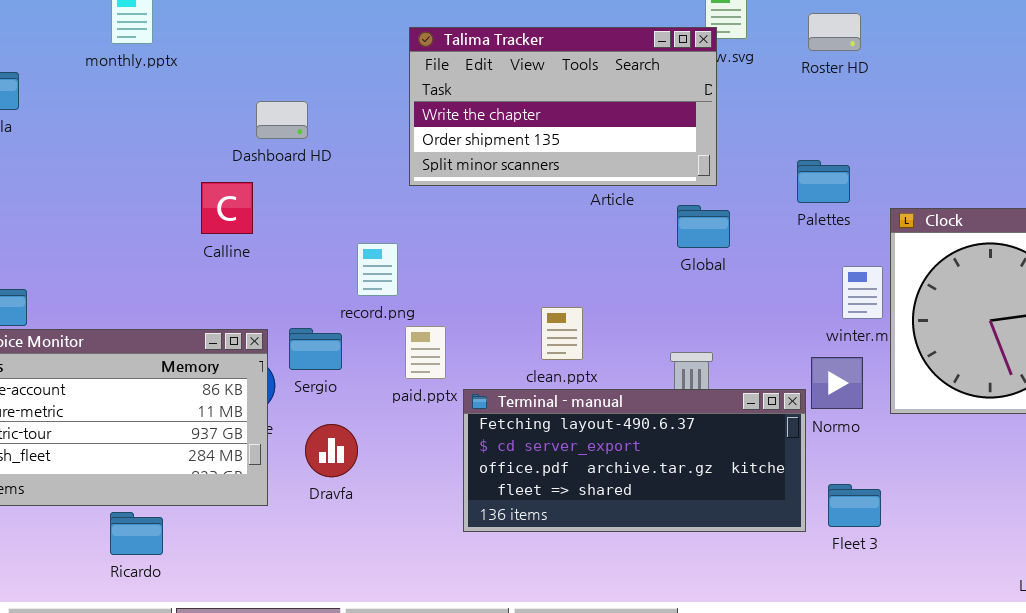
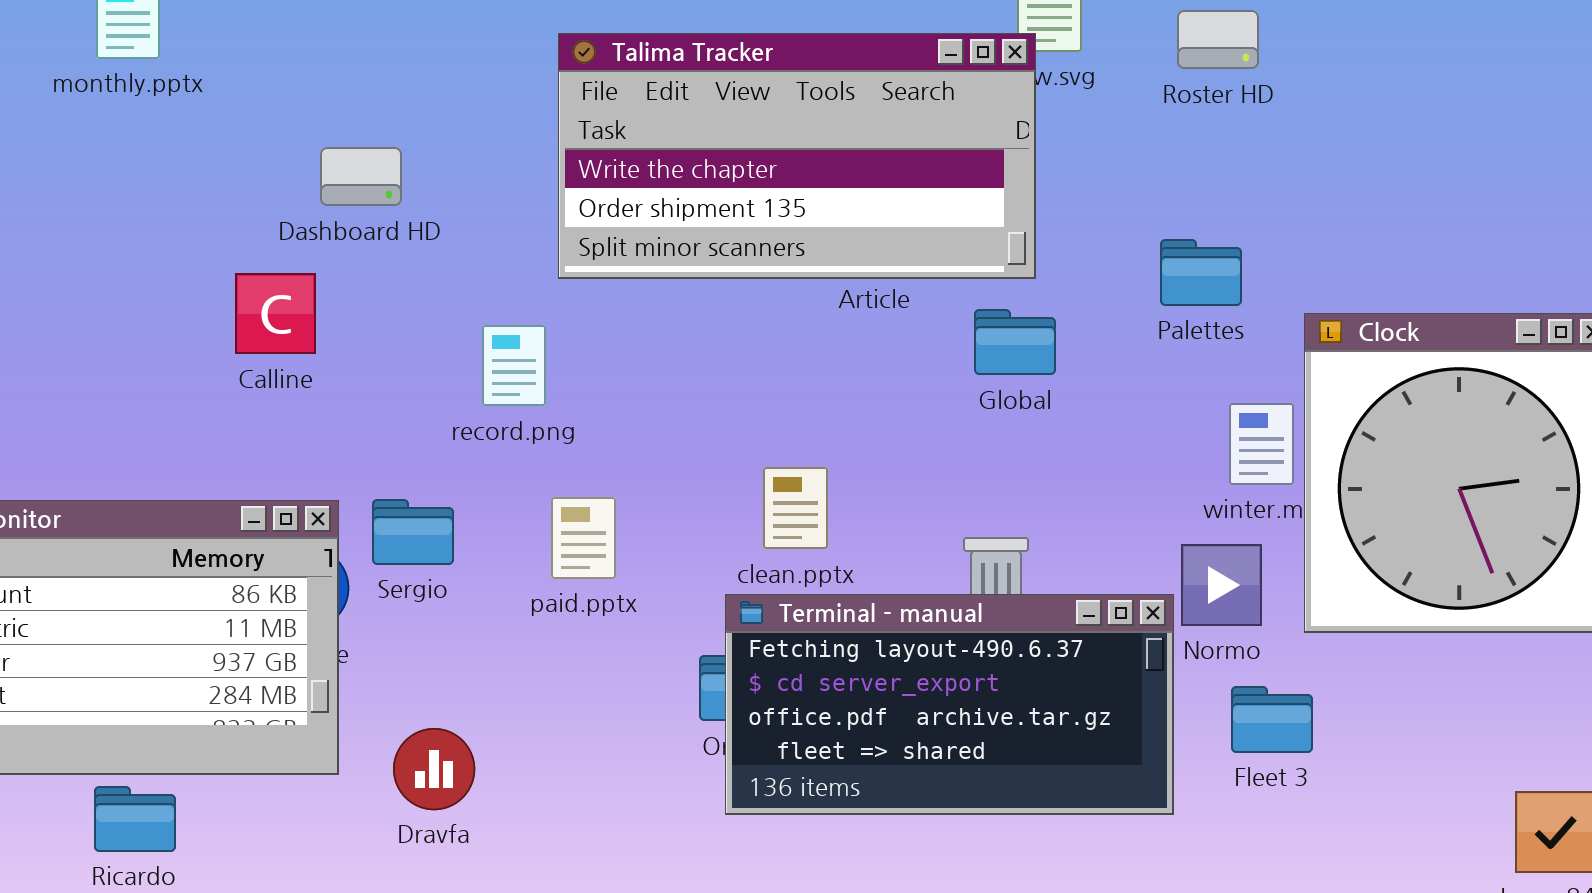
record.png: [357,243,398,296] -> [482,325,546,406], moved
Terminal - manual: [463,389,806,532] -> [725,594,1174,815], resized
Dravfa: [305,424,358,477] -> [393,728,475,810], moved
Fleet 3: [828,484,881,527] -> [1231,686,1313,753], moved

